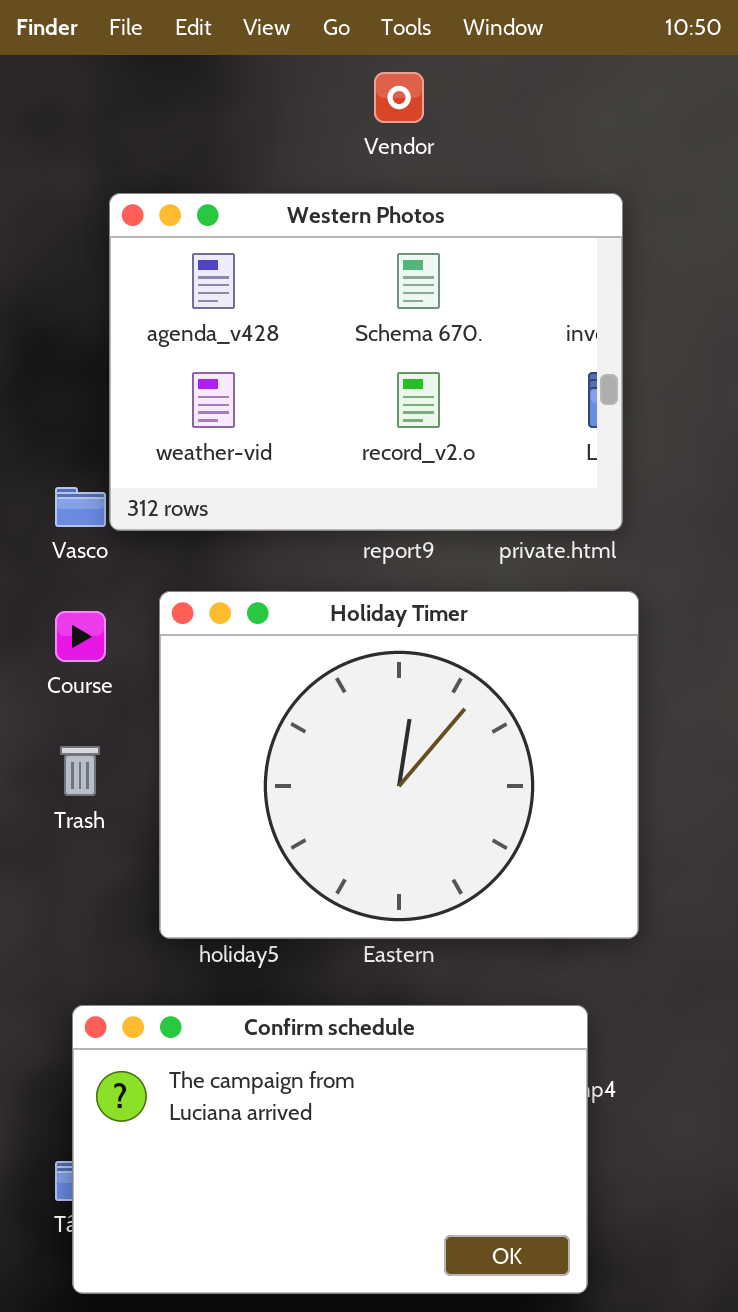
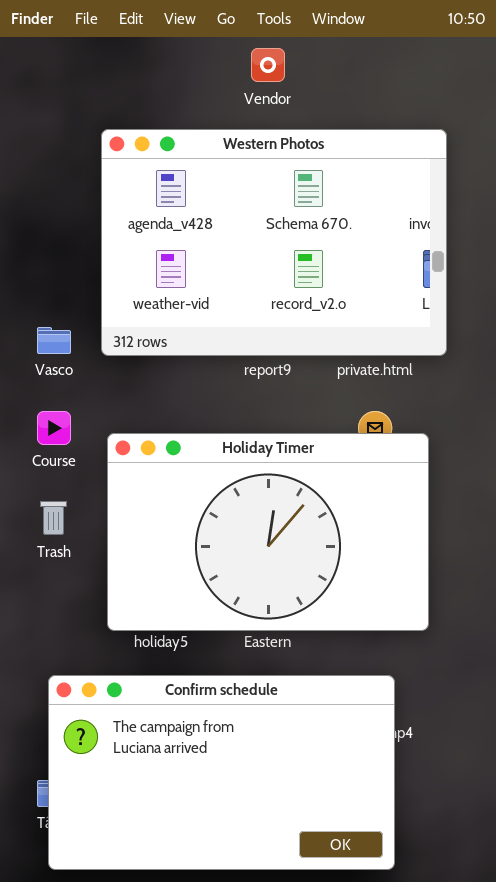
Western Photos: [109,193,623,531] -> [101,129,447,356], moved
Holiday Timer: [159,591,639,939] -> [107,433,429,631], resized

